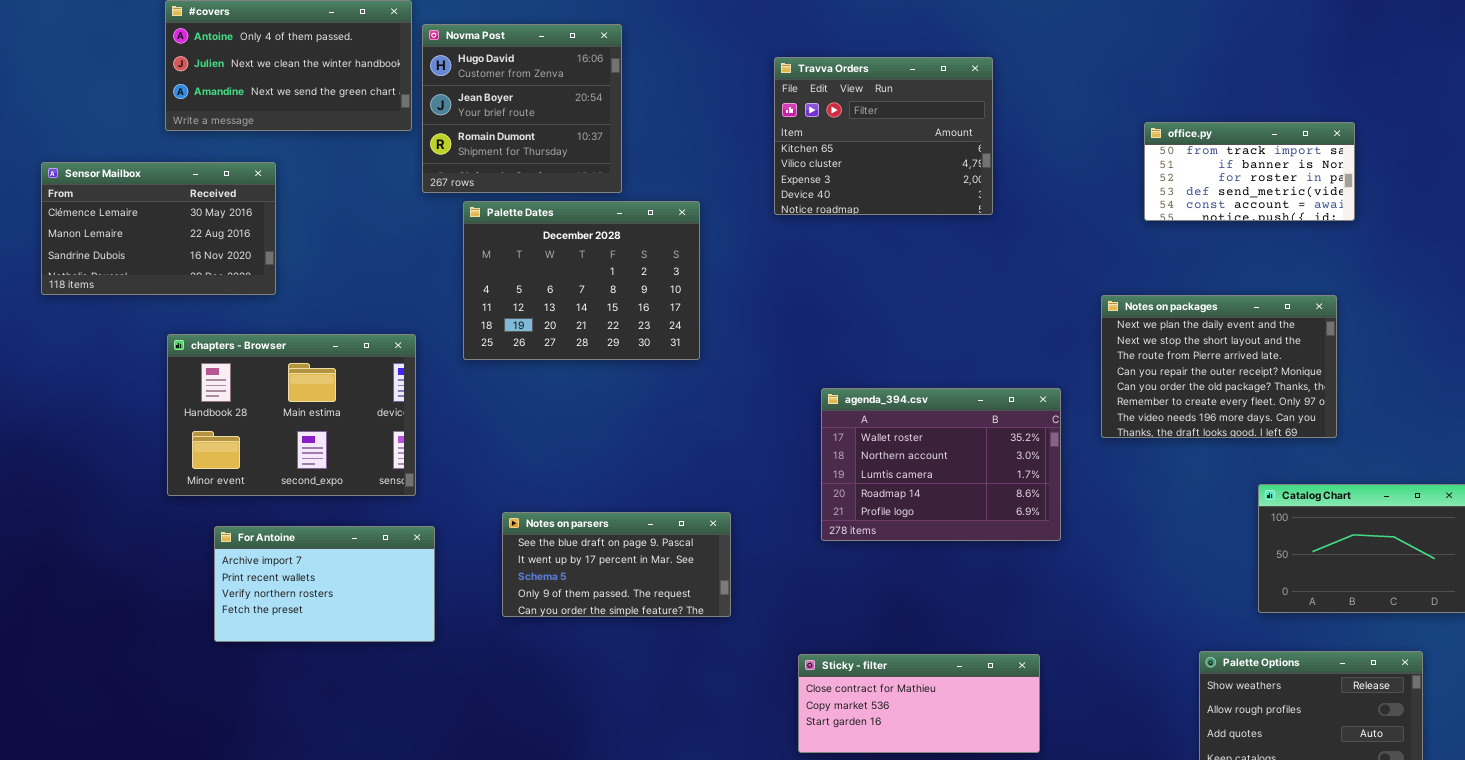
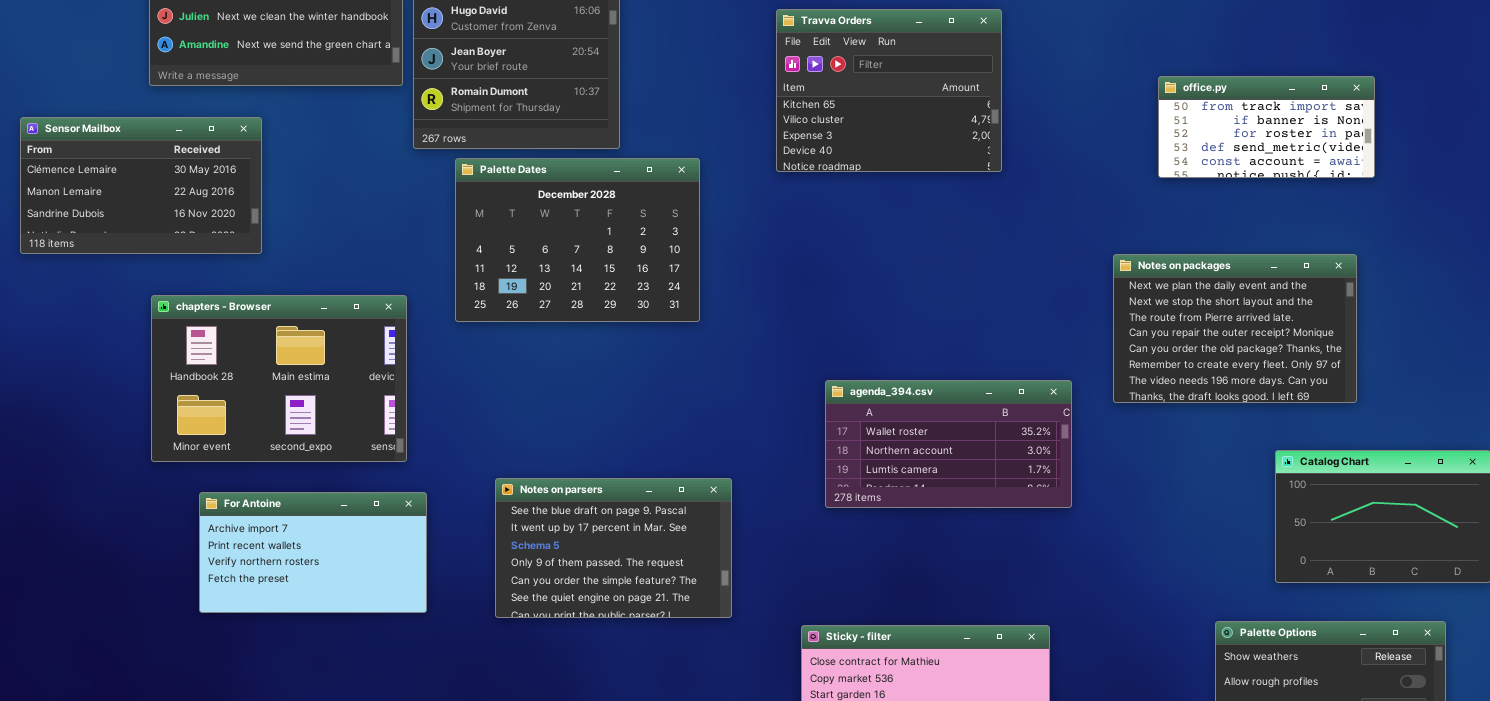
agenda_394.csv: [821,388,1061,541] -> [825,380,1072,508], resized
Notes on parsers: [502,512,731,617] -> [495,478,732,618], resized

